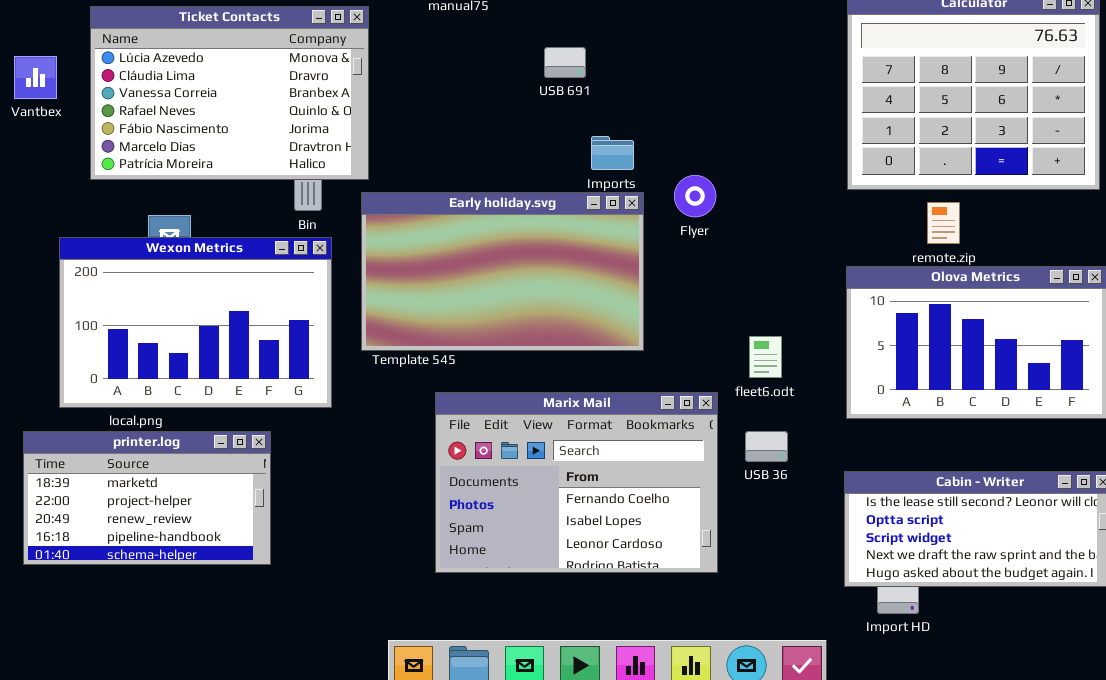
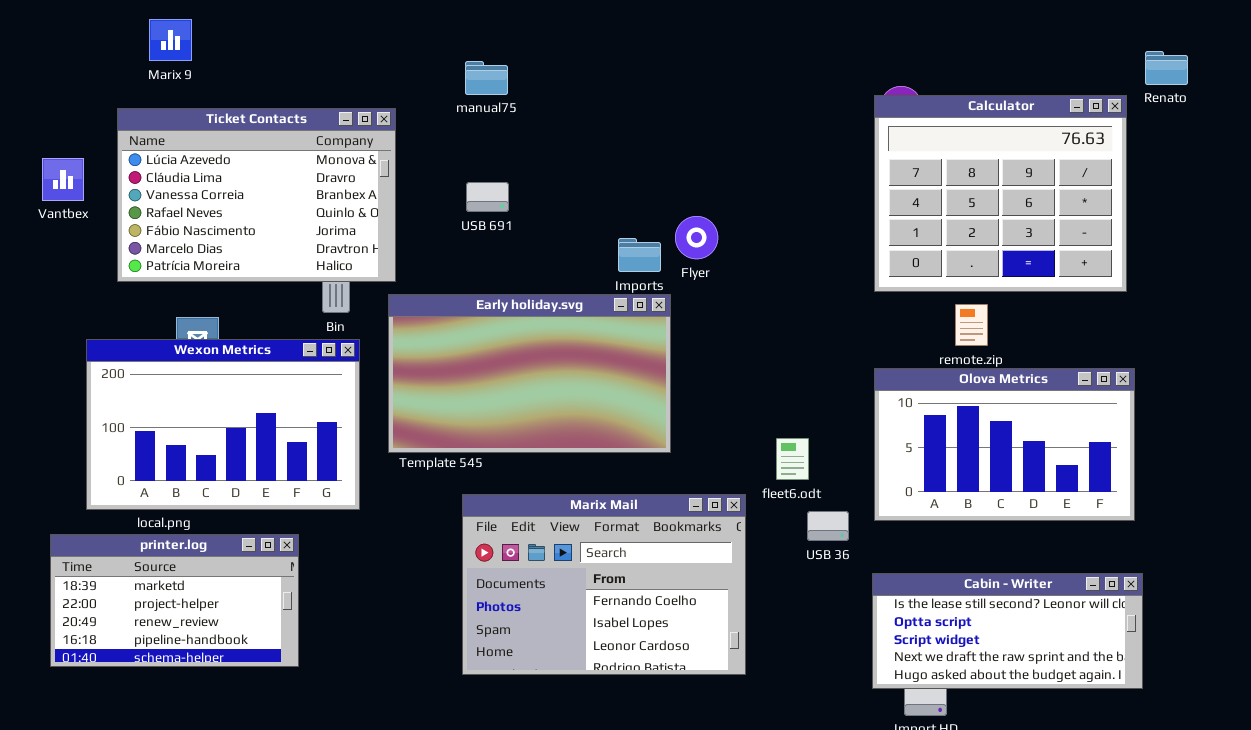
USB 691: [544,47,586,78] -> [466,182,509,212], moved
Flyer: [674,175,716,217] -> [675,216,718,259], moved
USB 36: [745,431,788,462] -> [807,511,849,541], moved

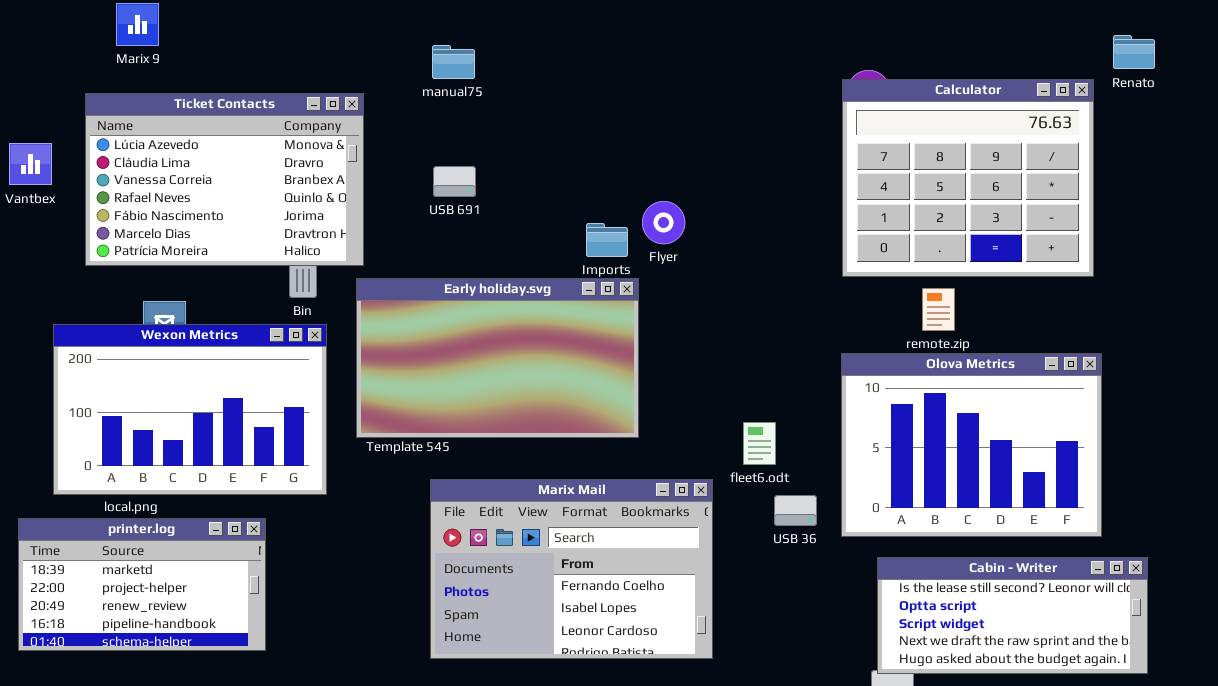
Olova Metrics: [874,368,1135,521] -> [841,353,1102,537], resized
Cabin - Writer: [872,573,1143,689] -> [877,557,1148,674], moved

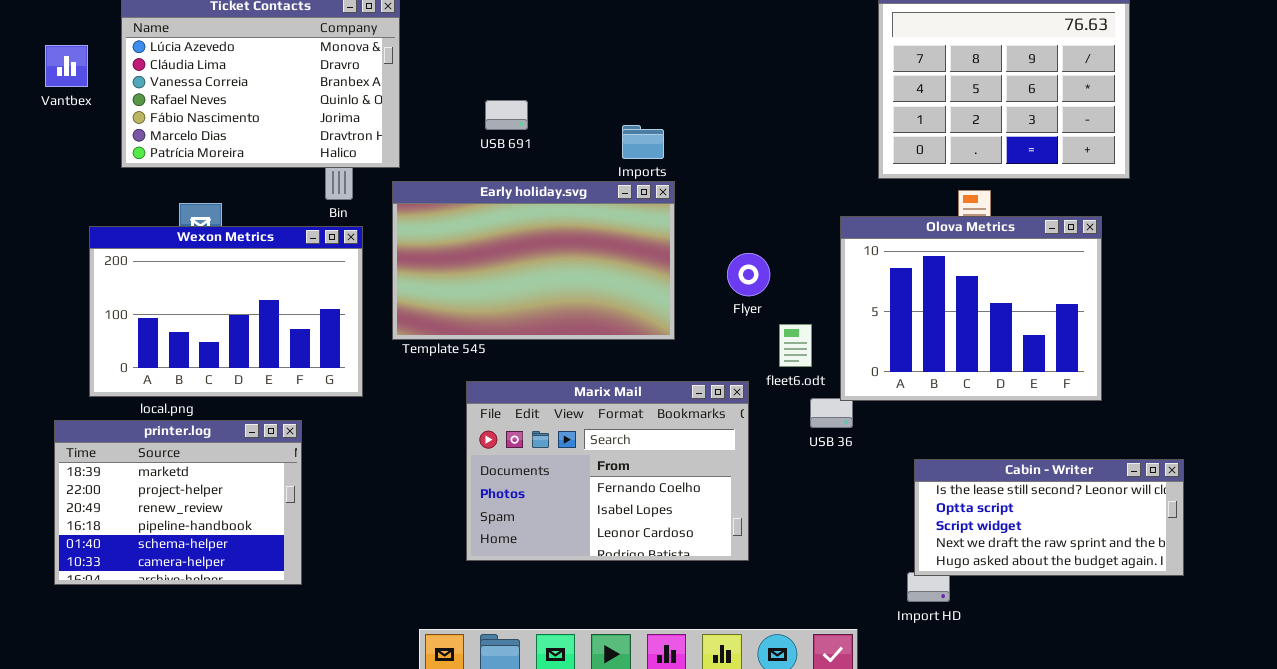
USB 691: [433,166,476,197] -> [485,100,528,130], moved
Flyer: [642,201,685,244] -> [727,253,770,296], moved
Olova Metrics: [841,353,1102,537] -> [840,216,1102,401], moved
printer.log: [18,518,266,651] -> [54,420,302,585], resized

